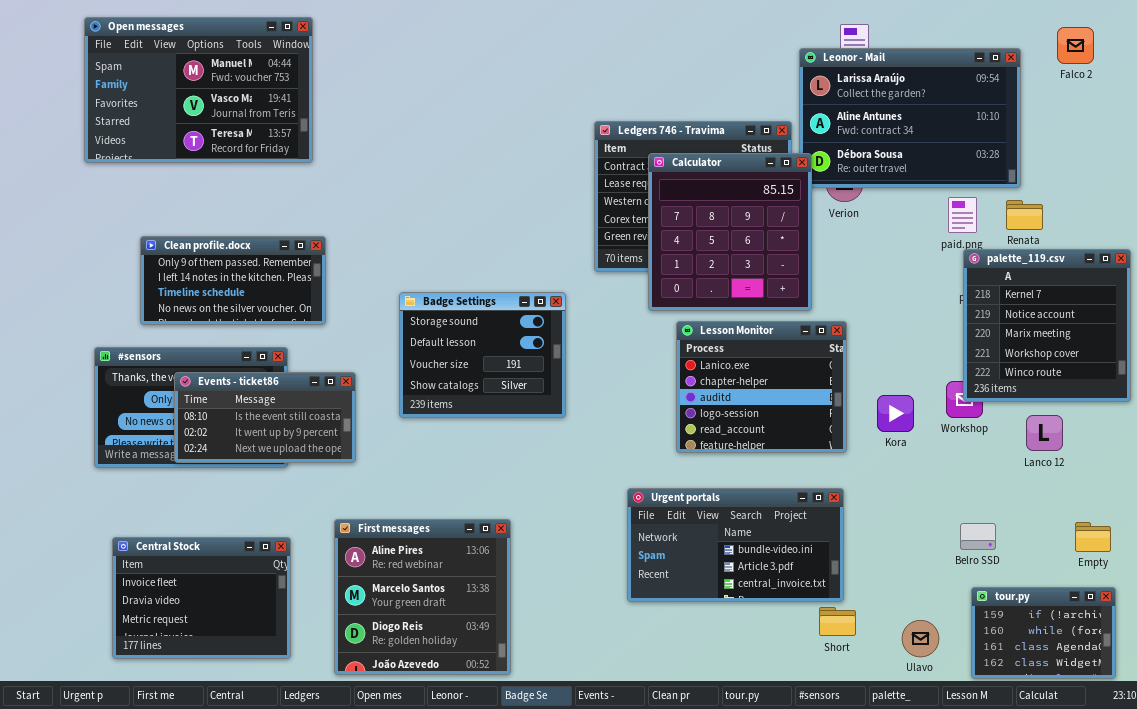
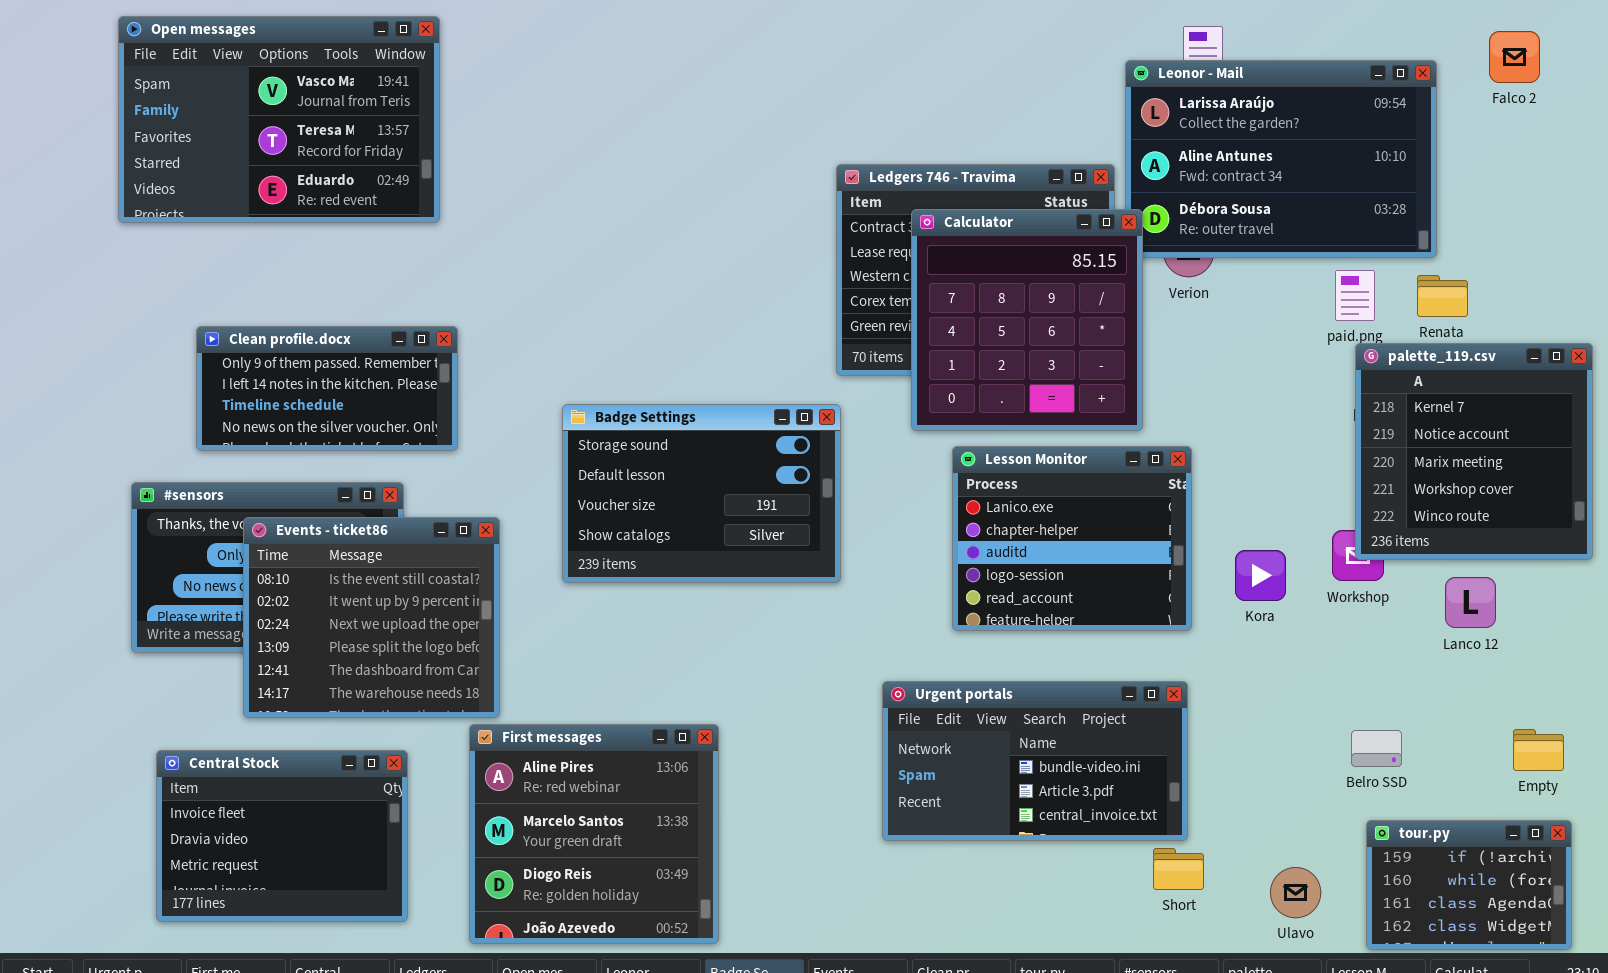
Open messages: [84,17,313,163] -> [118,16,440,223], scrolled down 1 row
Badge Settings: [399,292,566,418] -> [562,404,841,583], resized
Events - ticket86: [174,372,356,463] -> [243,517,500,718], resized

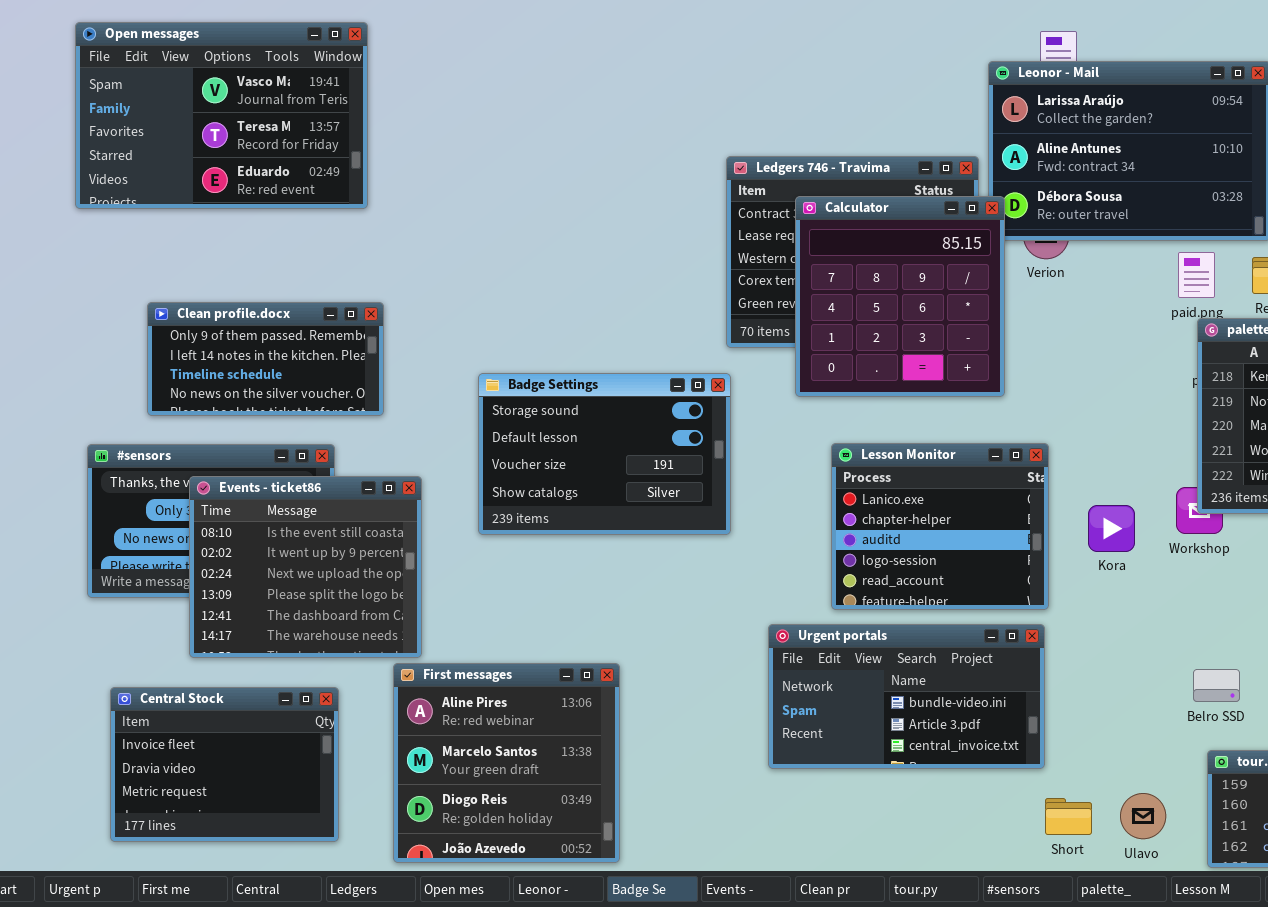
Lesson Monitor: [952,446,1192,631] -> [831,443,1049,610], moved
Short: [1153,848,1204,890] -> [1045,798,1092,835], moved

